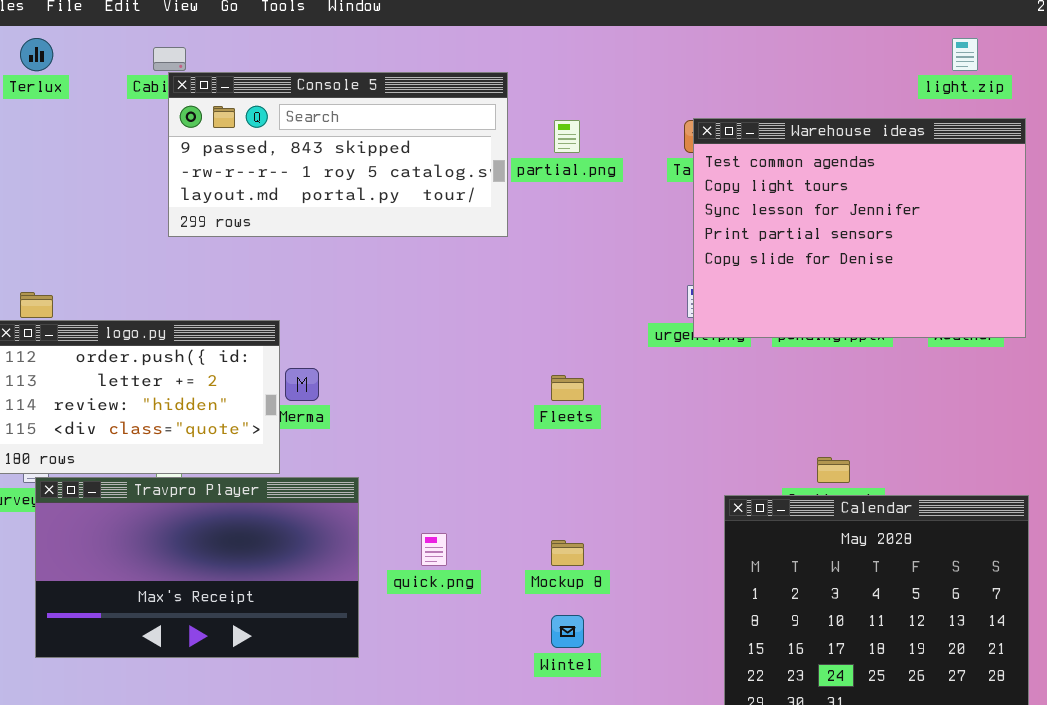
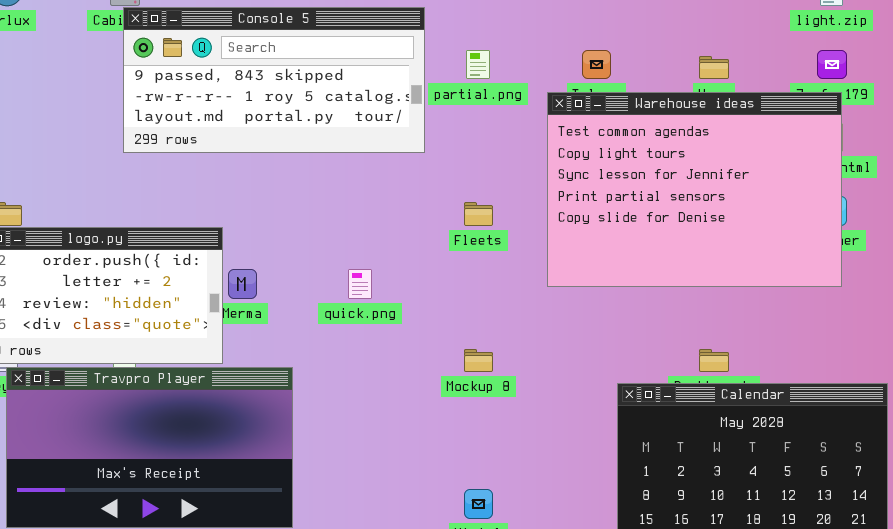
Warehouse ideas: [693,118,1026,338] -> [547,92,842,287], moved
Fleets: [551,375,584,401] -> [464,202,493,226], moved
quick.png: [421,533,447,566] -> [348,269,372,299], moved
Mockup 8: [551,540,584,566] -> [464,349,493,372], moved

